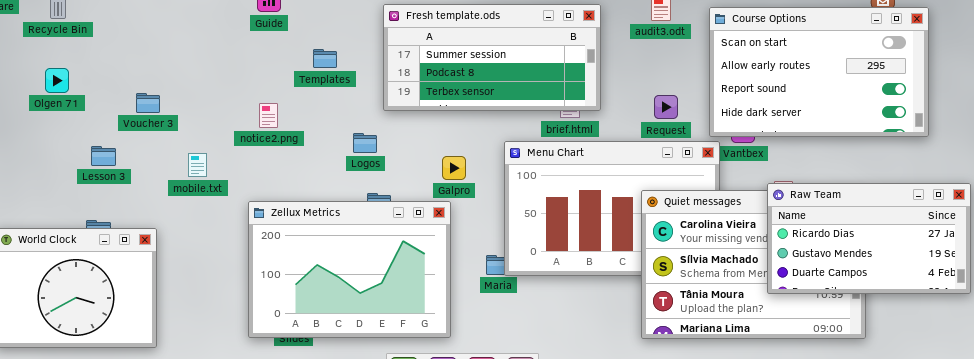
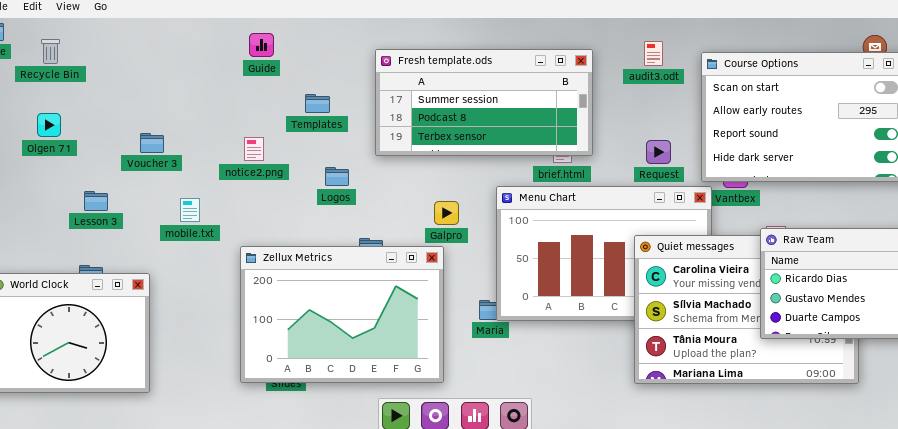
Voucher 3: [136,93,160,113] -> [140,133,164,153], moved
notice2.png: [259,103,278,128] -> [244,137,264,161], moved
Logos: [353,133,377,153] -> [325,167,349,186], moved

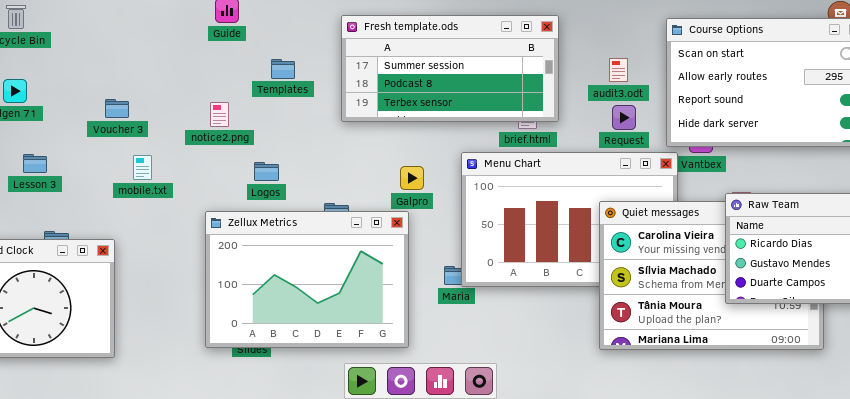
audit3.odt: [644,41,663,66] -> [609,58,628,82], moved
Logos: [325,167,349,186] -> [254,162,279,181], moved
Lesson 3: [84,191,108,211] -> [23,154,47,173], moved
mobile.txt: [180,198,200,222] -> [133,155,152,180], moved

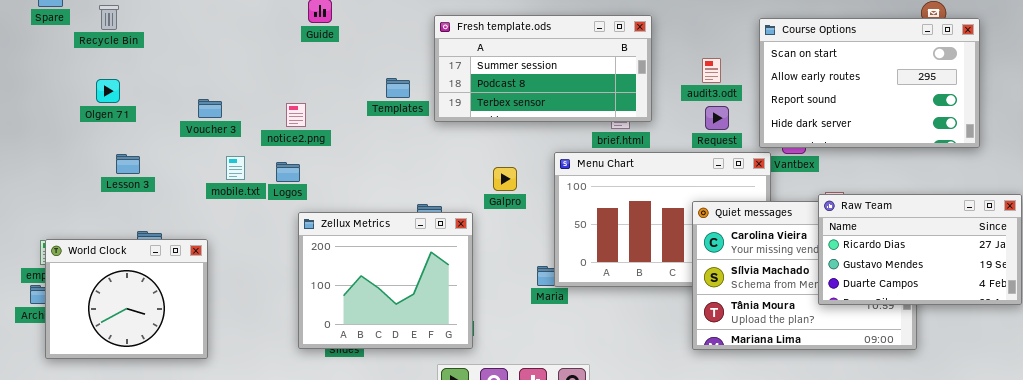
Templates: [271,59,295,79] -> [386,78,410,98], moved
notice2.png: [210,102,229,127] -> [286,103,306,127], moved
Logos: [254,162,279,181] -> [276,162,300,182], moved
Zellux Metrics: [205,211,409,348] -> [298,212,473,349], resized

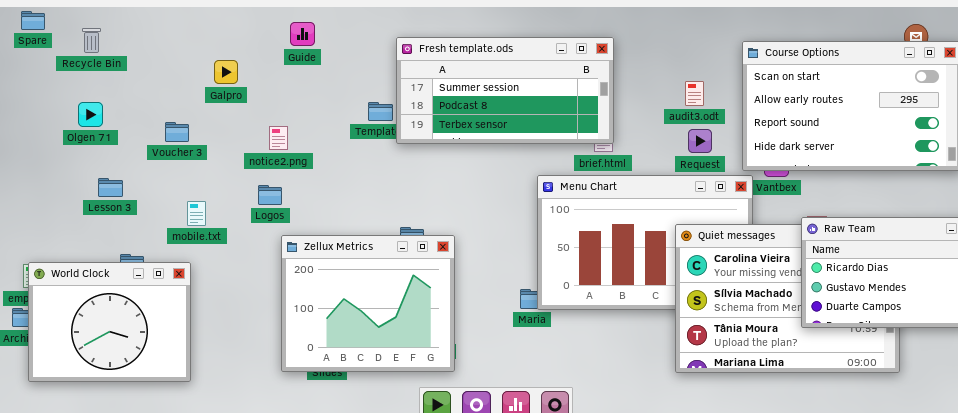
Fresh template.ods: [434,15,652,122] -> [396,37,614,144], moved
Voucher 3: [198,99,222,118] -> [165,122,189,142], moved
mobile.txt: [226,156,245,180] -> [187,201,206,226], moved
Galpro: [493,167,517,191] -> [214,60,238,84], moved

